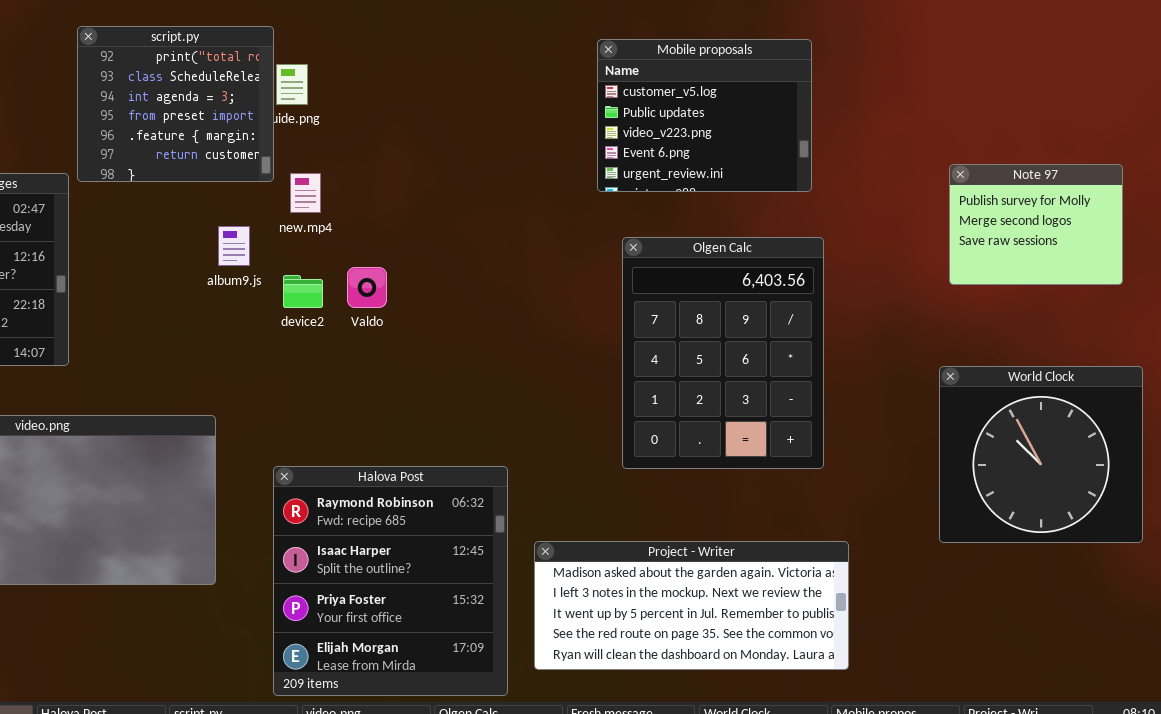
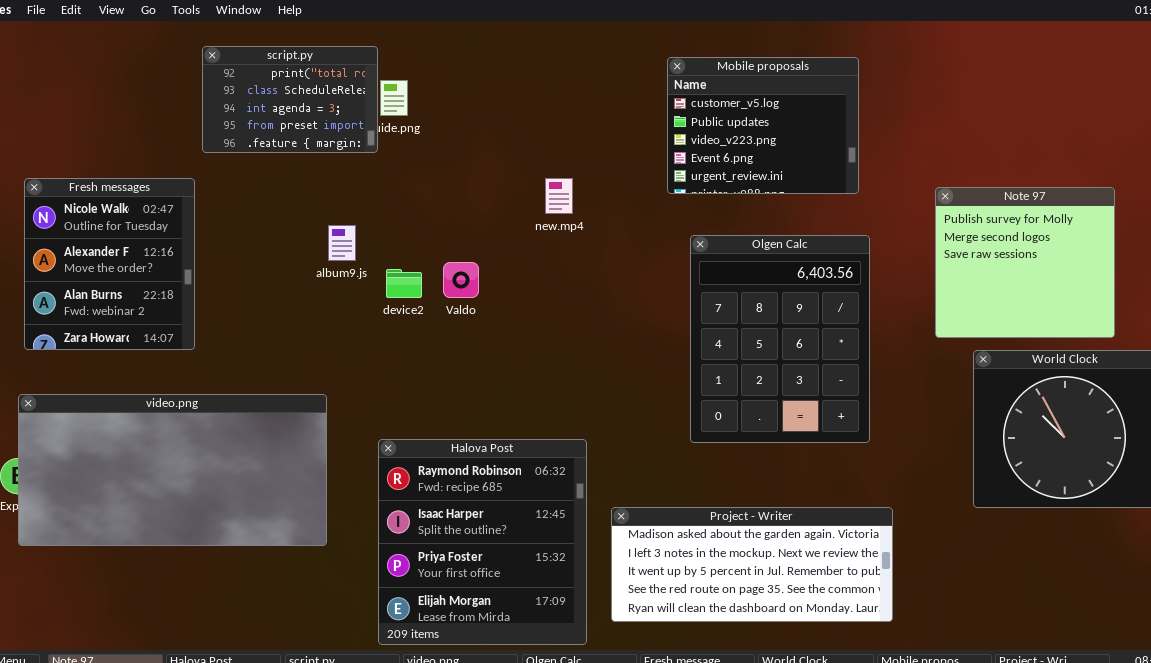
script.py: [77,26,274,182] -> [202,46,378,153], resized
Note 97: [949,164,1123,285] -> [935,187,1115,338], moved, resized
new.mp4: [290,173,321,213] -> [545,178,573,214], moved

